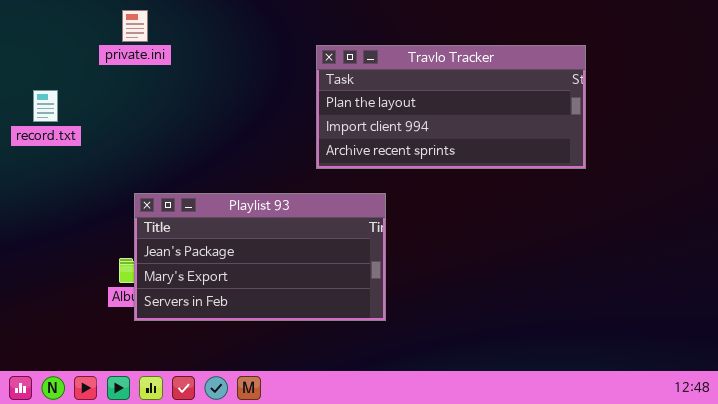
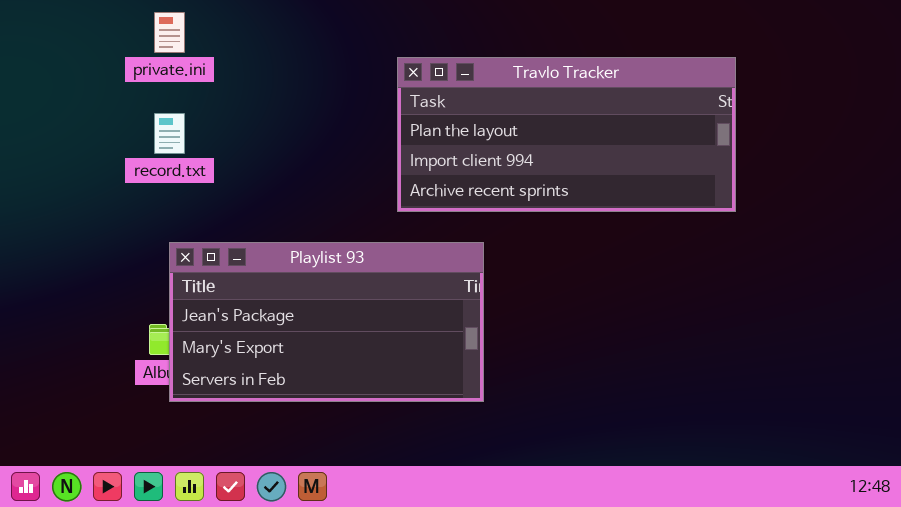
record.txt: [33,90,58,122] -> [154,113,185,154], moved

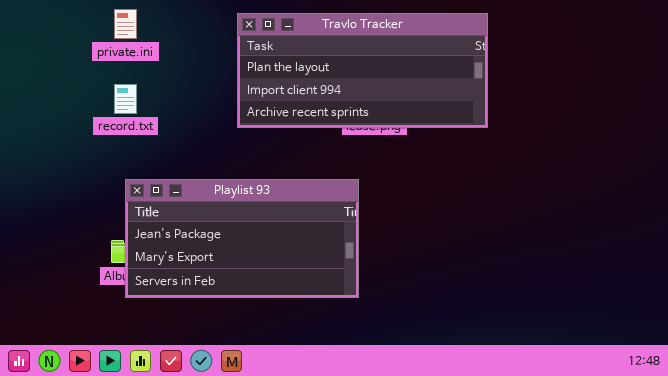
Travlo Tracker: [397,57,736,212] -> [237,13,488,128], moved

